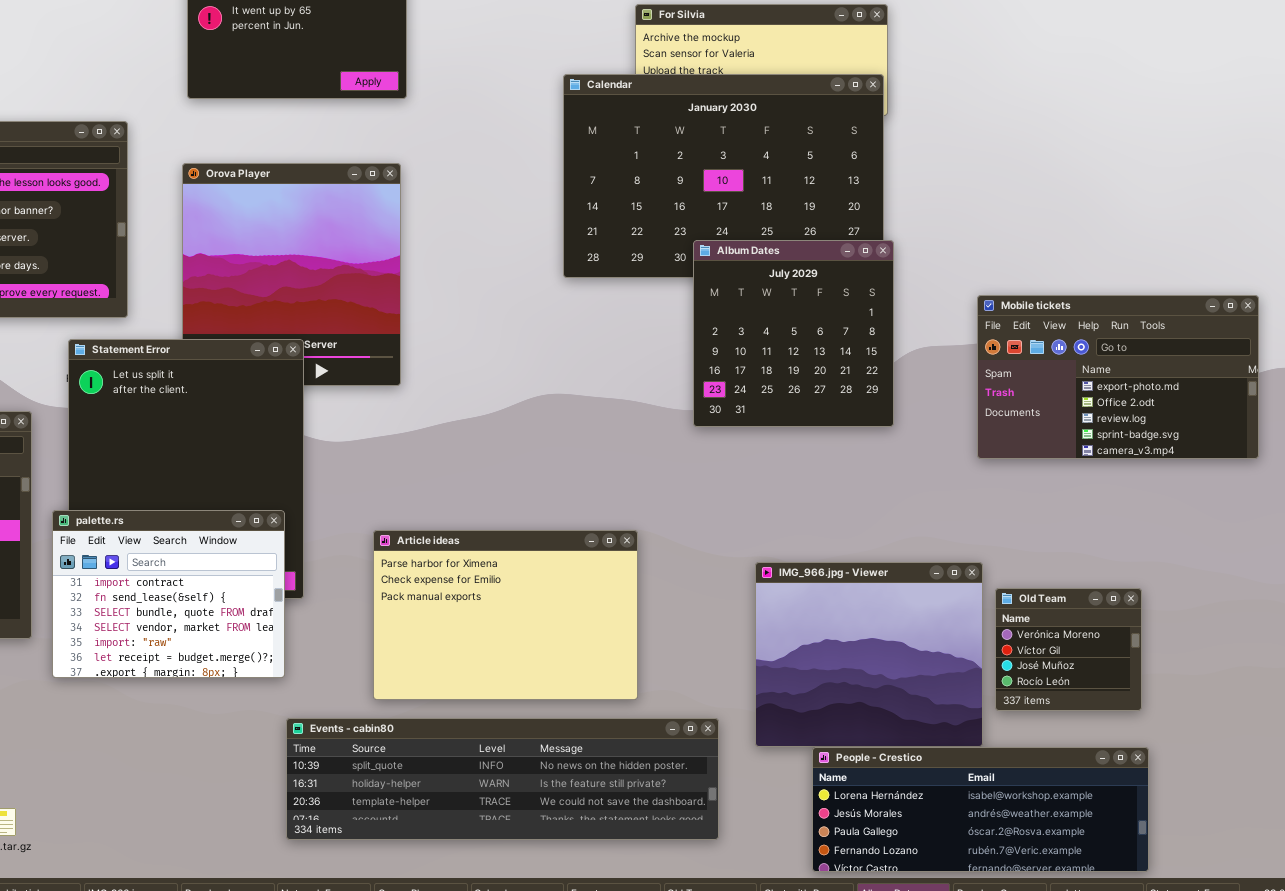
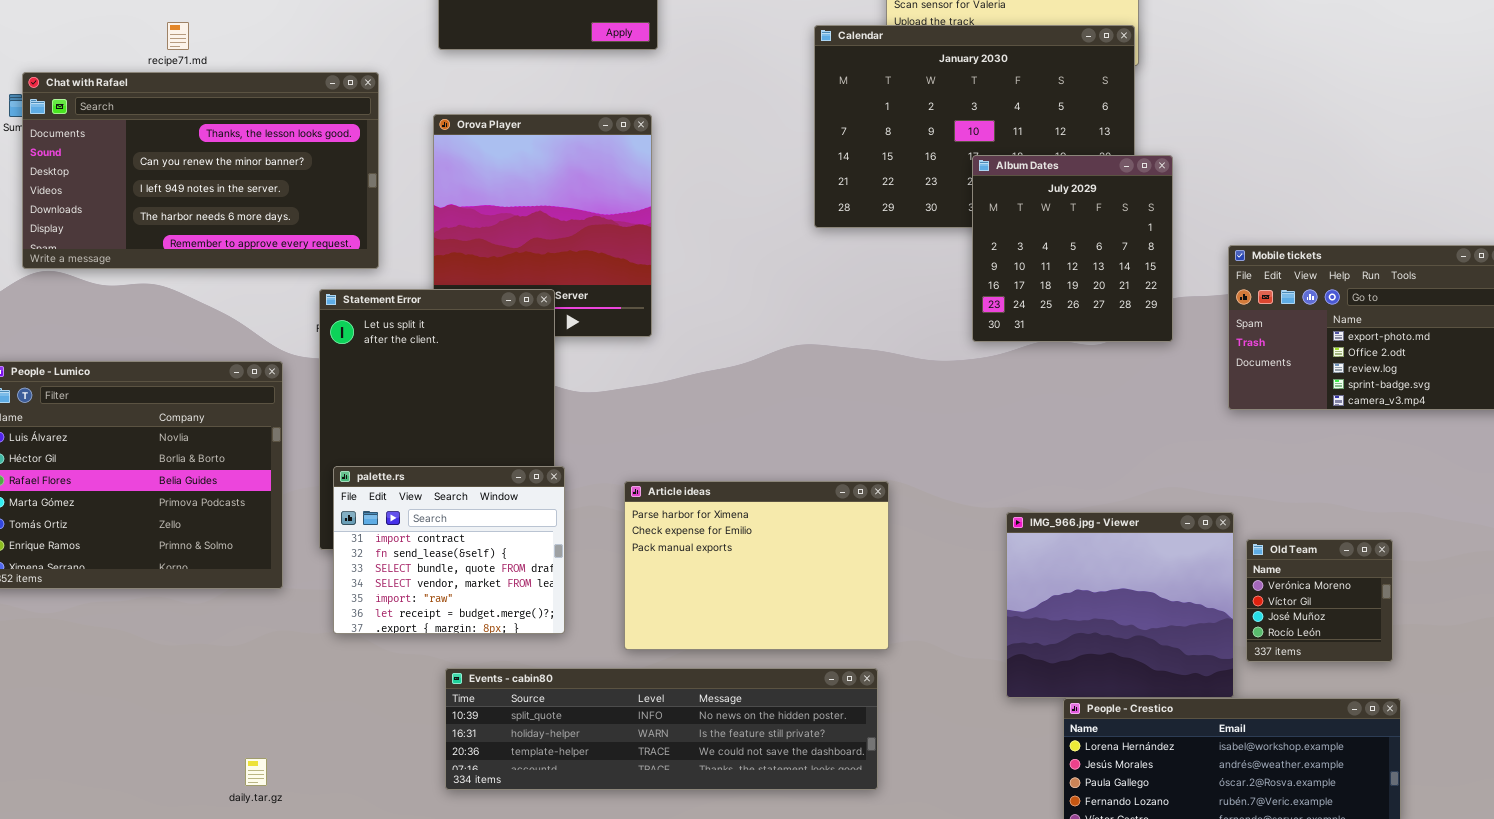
Album Dates: [693,240,894,427] -> [972,155,1173,342], moved
palette.rs: [52,510,285,678] -> [333,466,565,634], moved
Events - cabin80: [286,718,719,840] -> [445,668,878,790], moved

